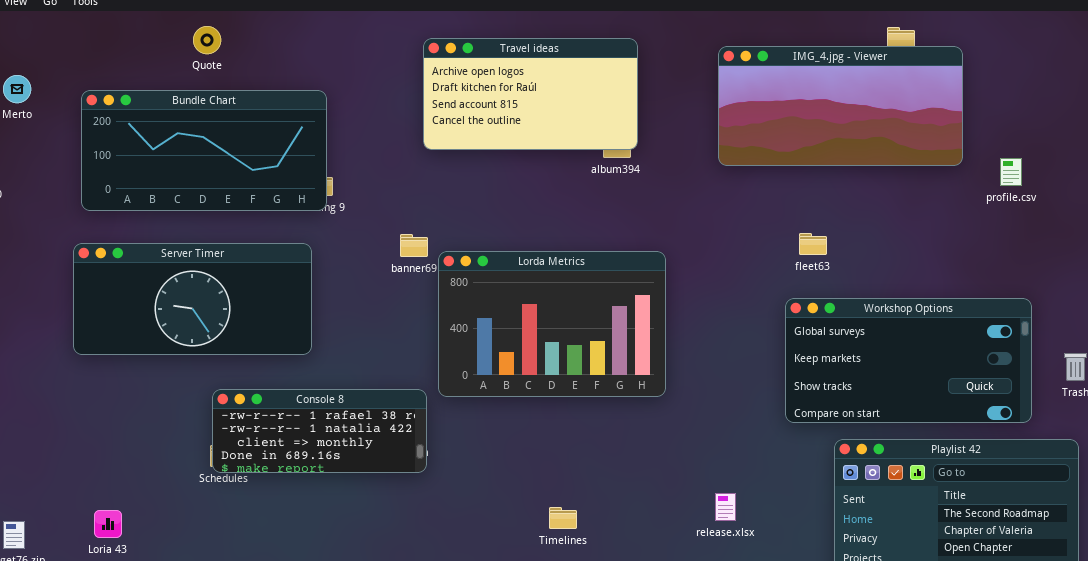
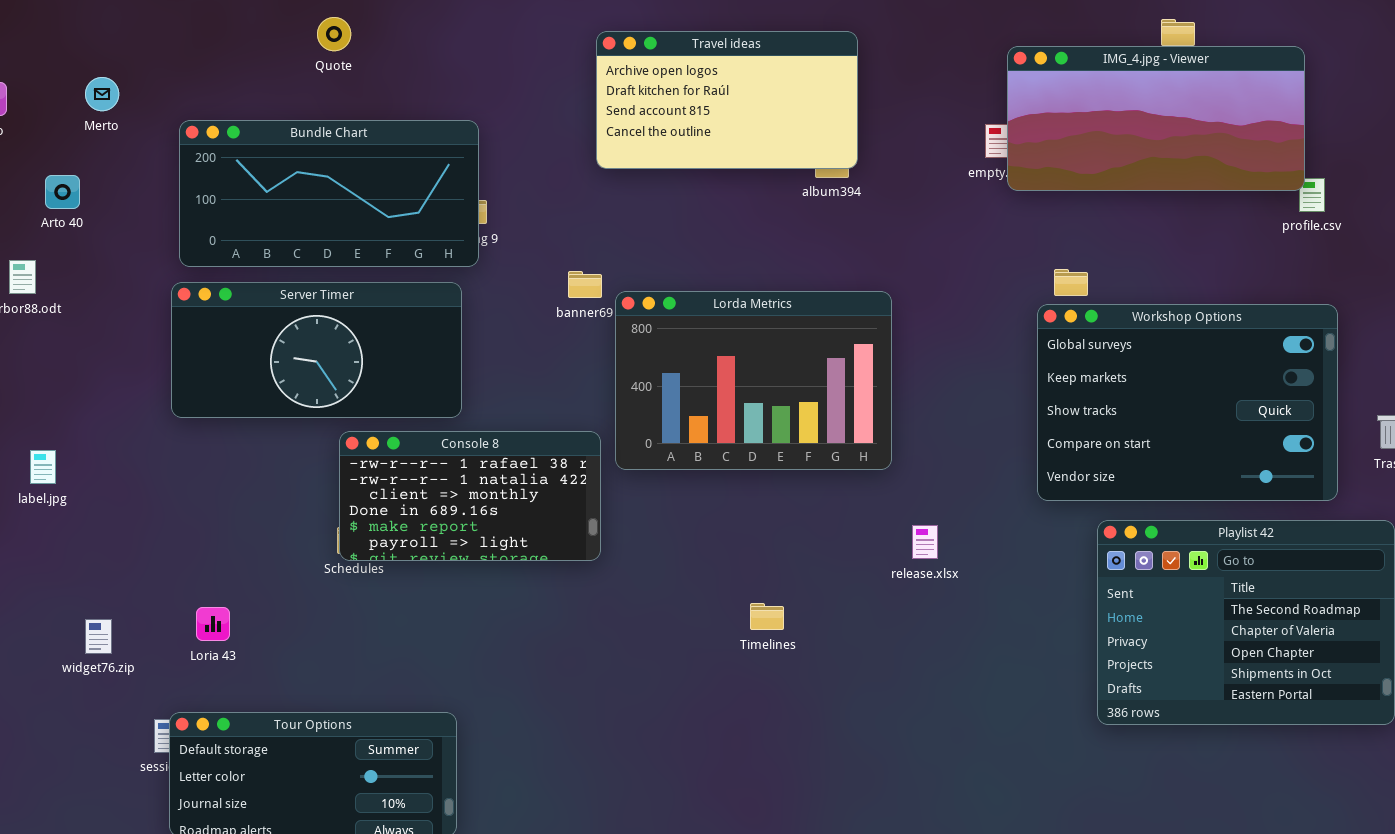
IMG_4.jpg - Viewer: [718,46,963,166] -> [1007,46,1305,191], moved
Bundle Chart: [81,90,327,211] -> [179,120,479,267], moved
Workshop Options: [785,298,1032,423] -> [1037,304,1338,501], resized
Console 8: [212,389,427,473] -> [339,431,601,561], resized
release.xlsx: [715,493,736,521] -> [912,525,938,559], moved

